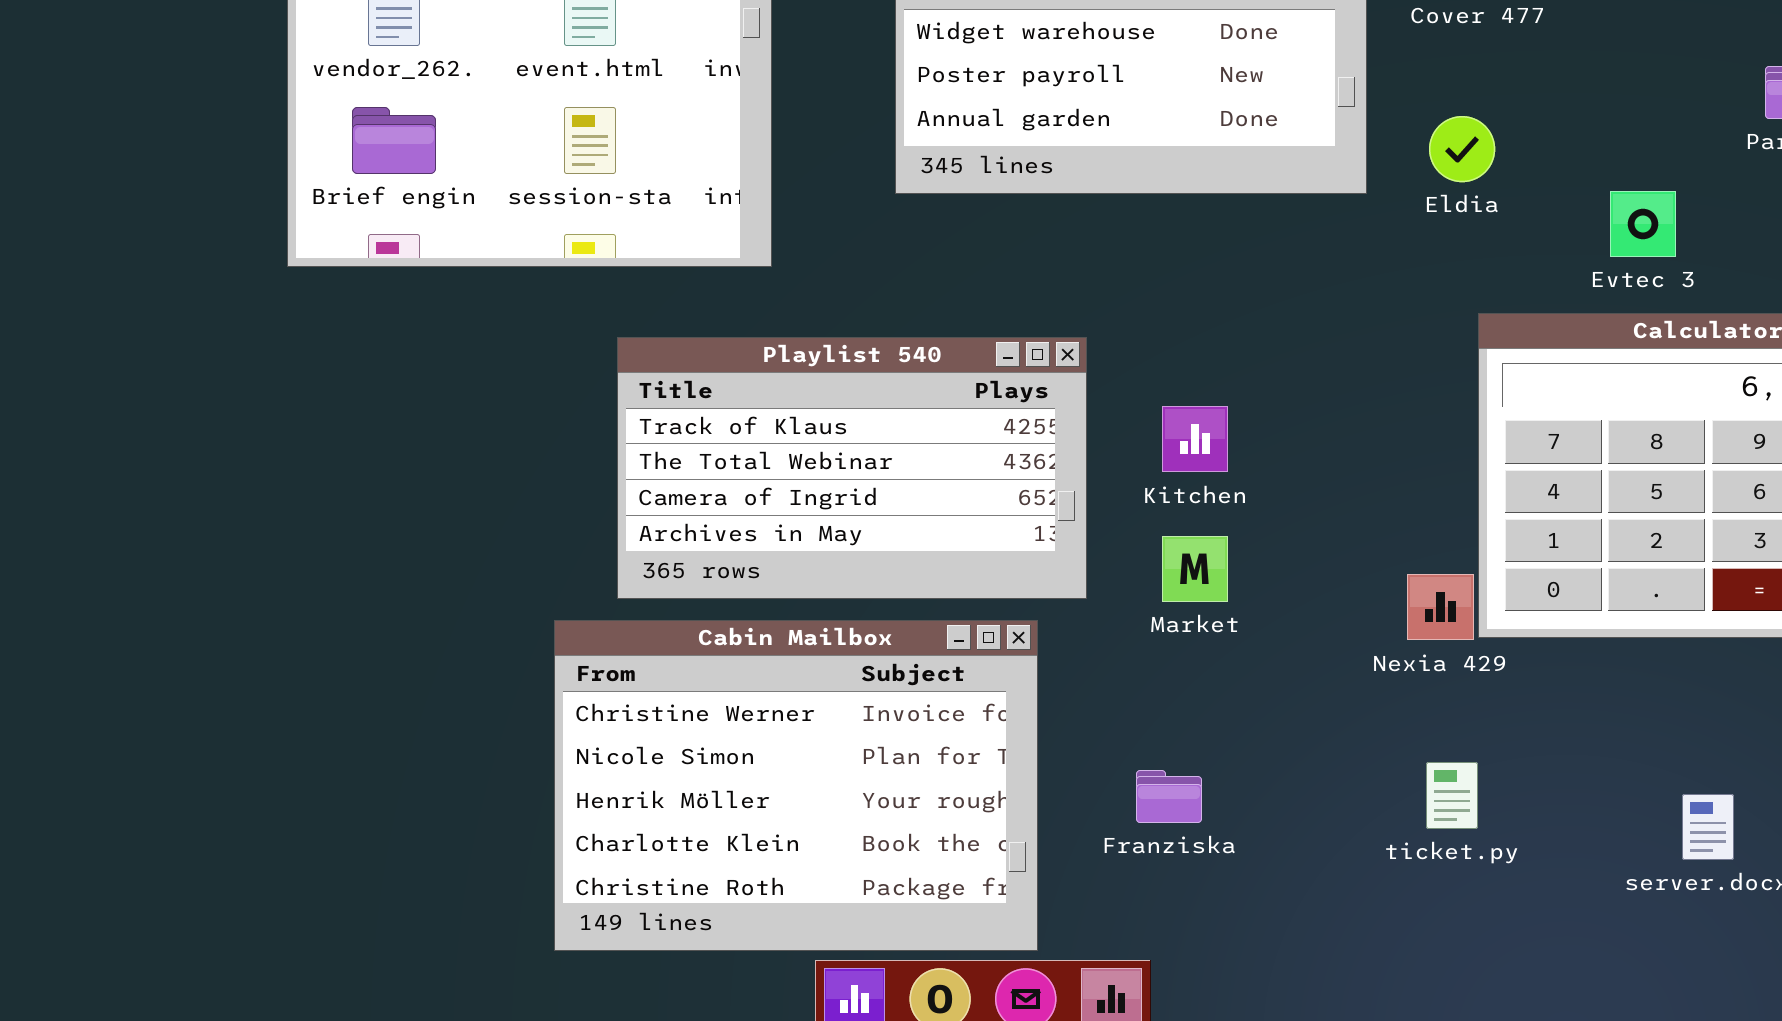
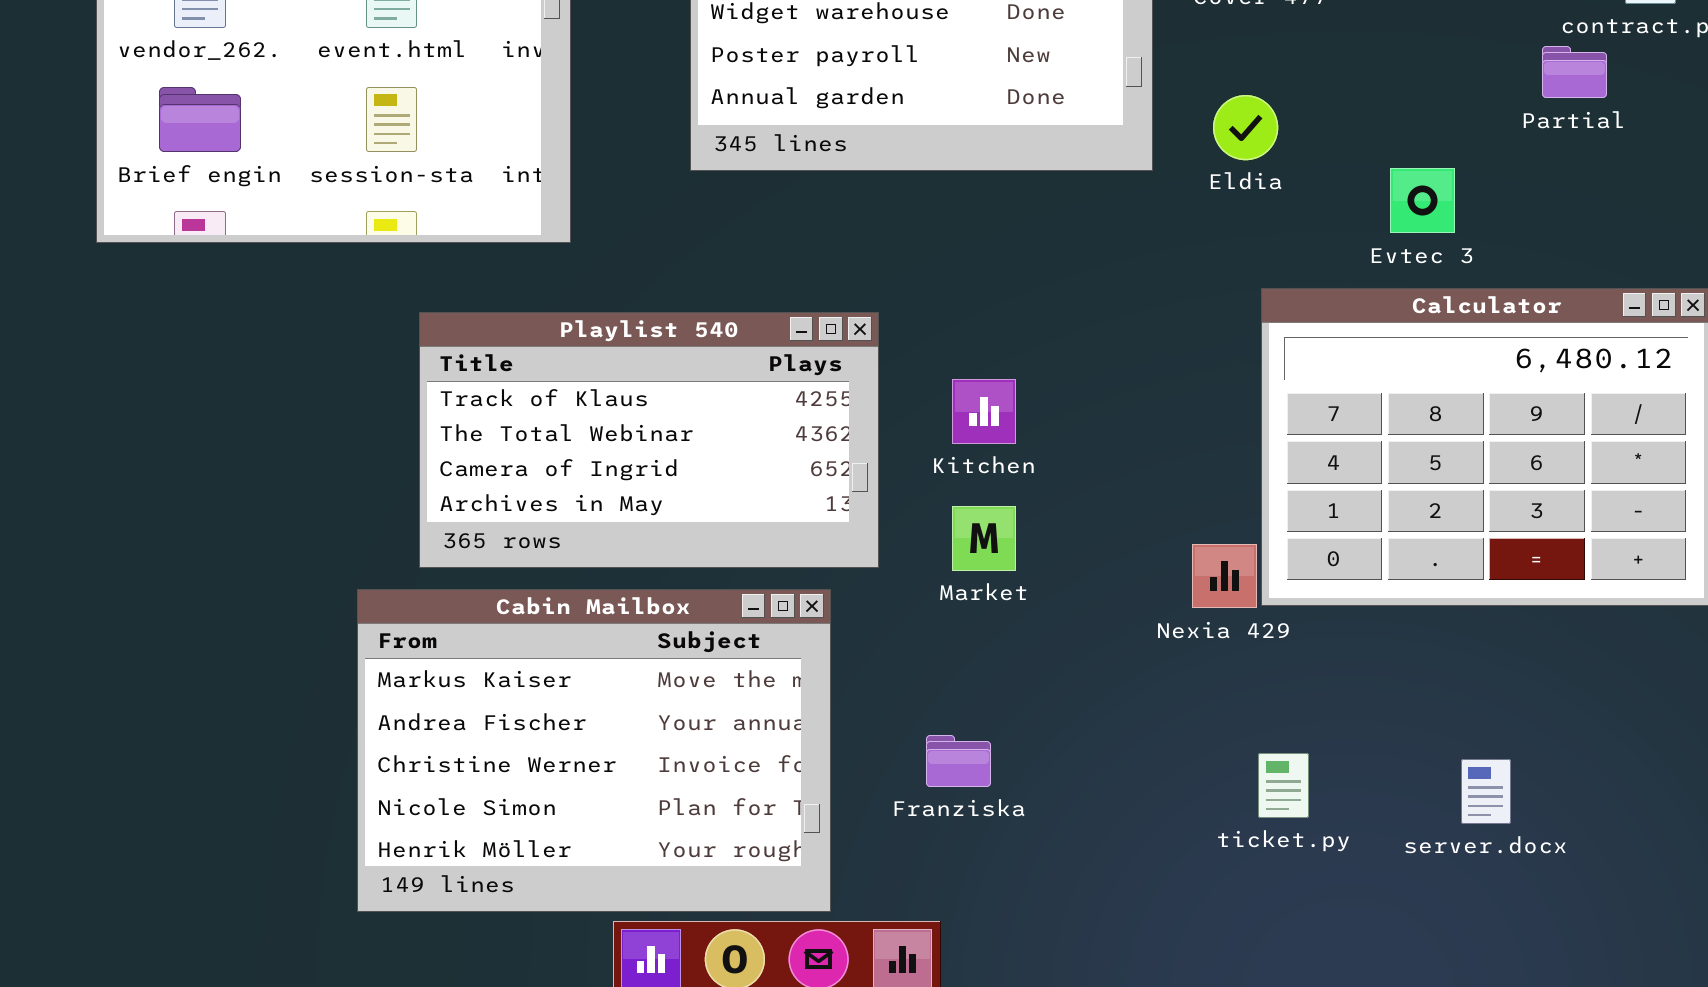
Cabin Mailbox: [554,620,1038,951] -> [357,589,831,912], scrolled up 2 rows
ticket.py: [1426,762,1478,829] -> [1258,753,1309,818], moved

